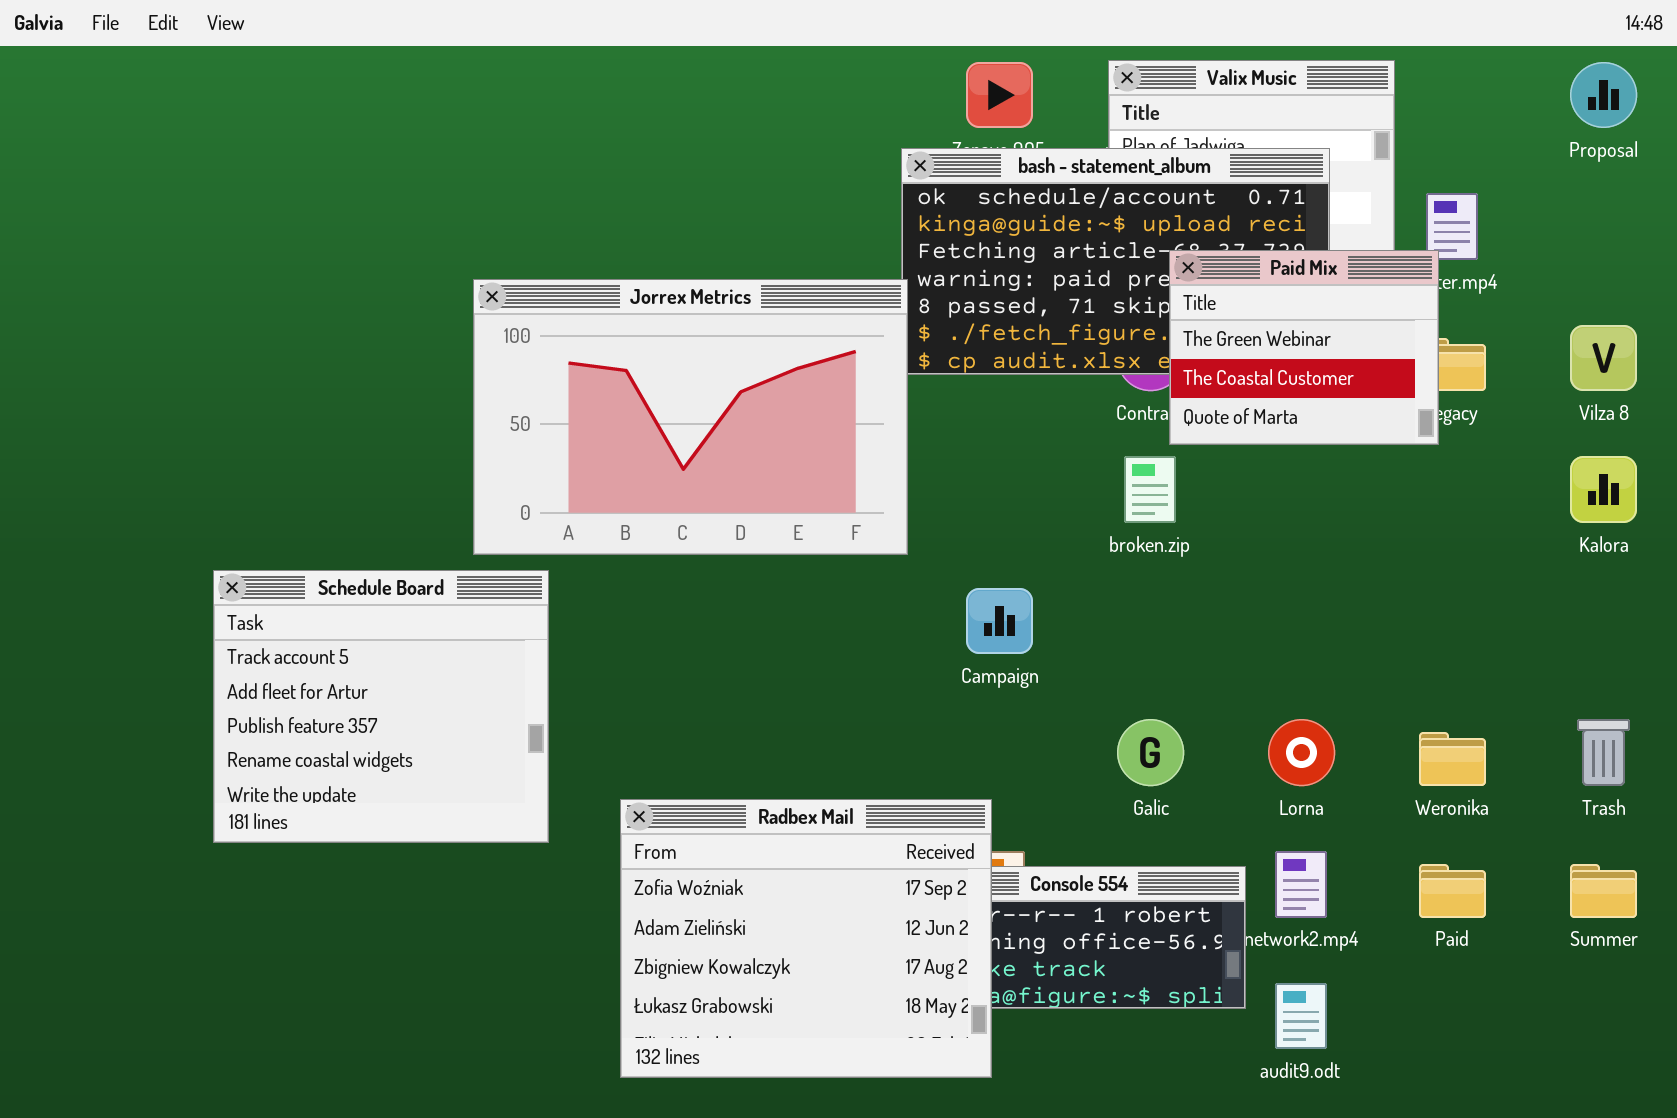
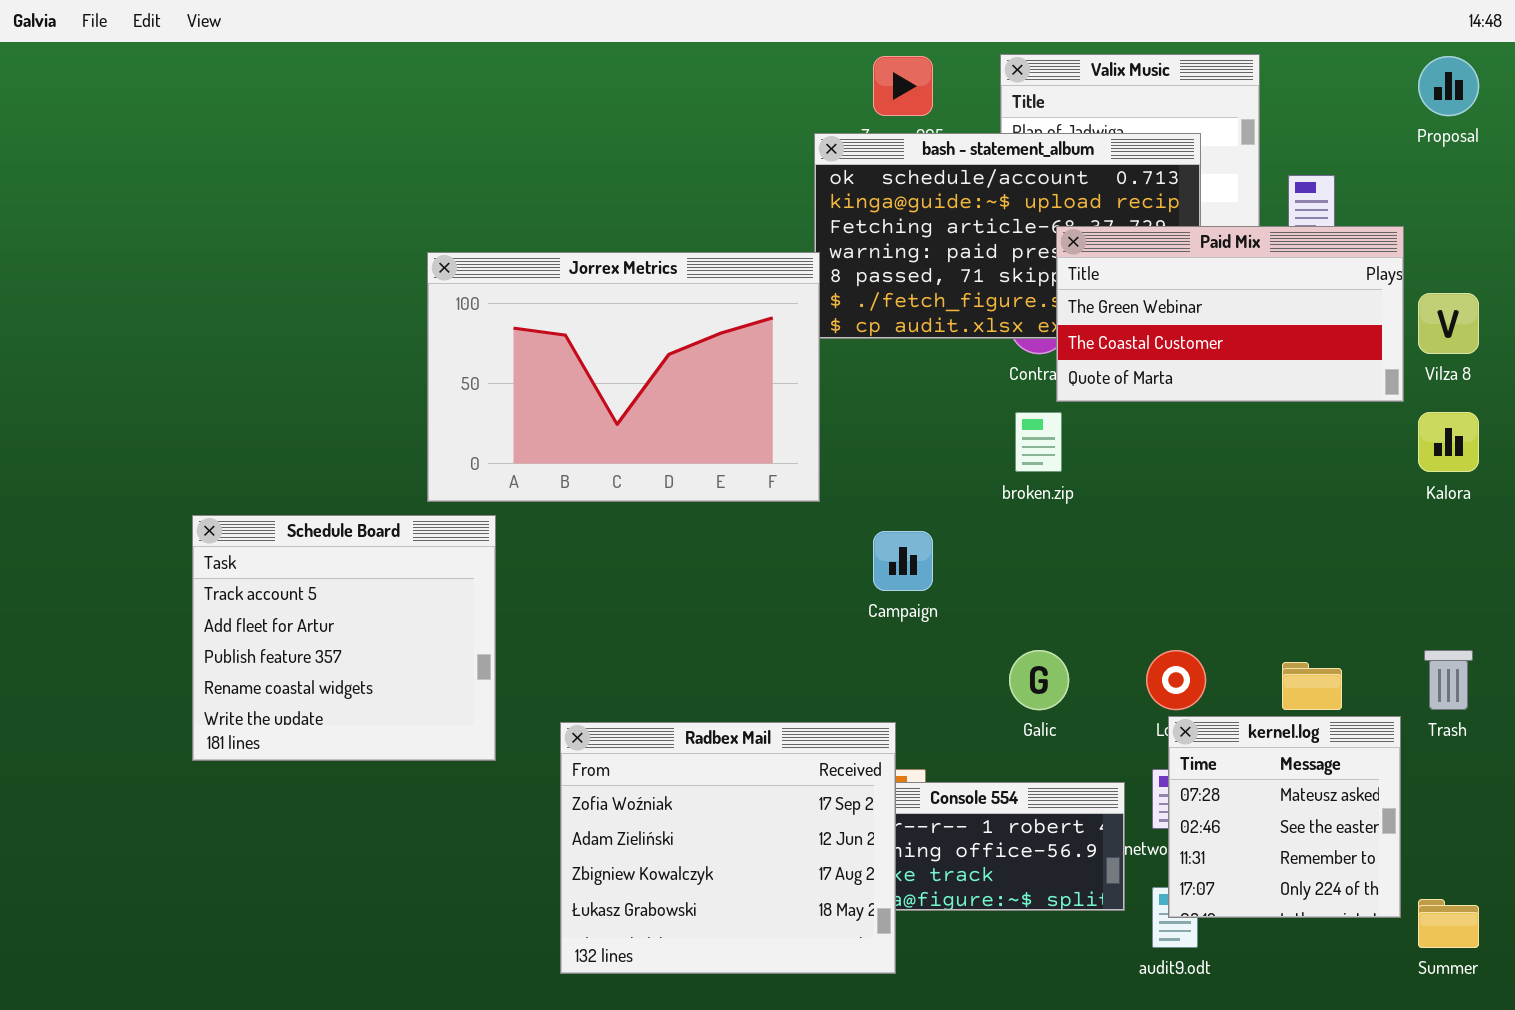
Paid Mix: [1169,250,1439,445] -> [1056,226,1404,402], resized
kernel.log: none -> [1168,716,1401,918], opened
Summer: [1570,864,1637,918] -> [1418,899,1479,948], moved

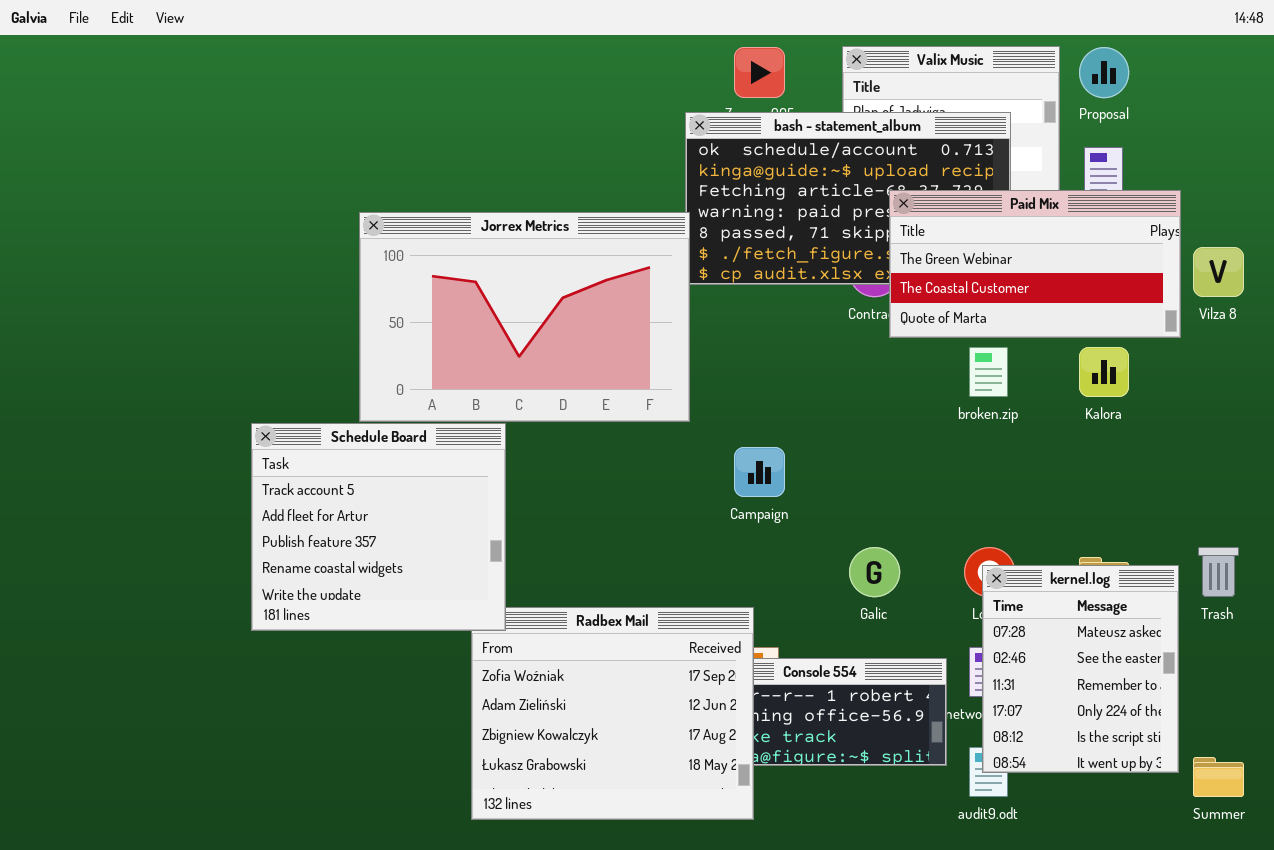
Proposal: [1418,56,1479,116] -> [1079,47,1129,98], moved
broken.zip: [1015,412,1062,472] -> [969,347,1008,397], moved
Kalora: [1418,412,1479,472] -> [1079,347,1129,397], moved
Schedule Board: [192,515,496,761] -> [251,423,506,631], moved
kernel.log: [1168,716,1401,918] -> [982,565,1179,773], resized

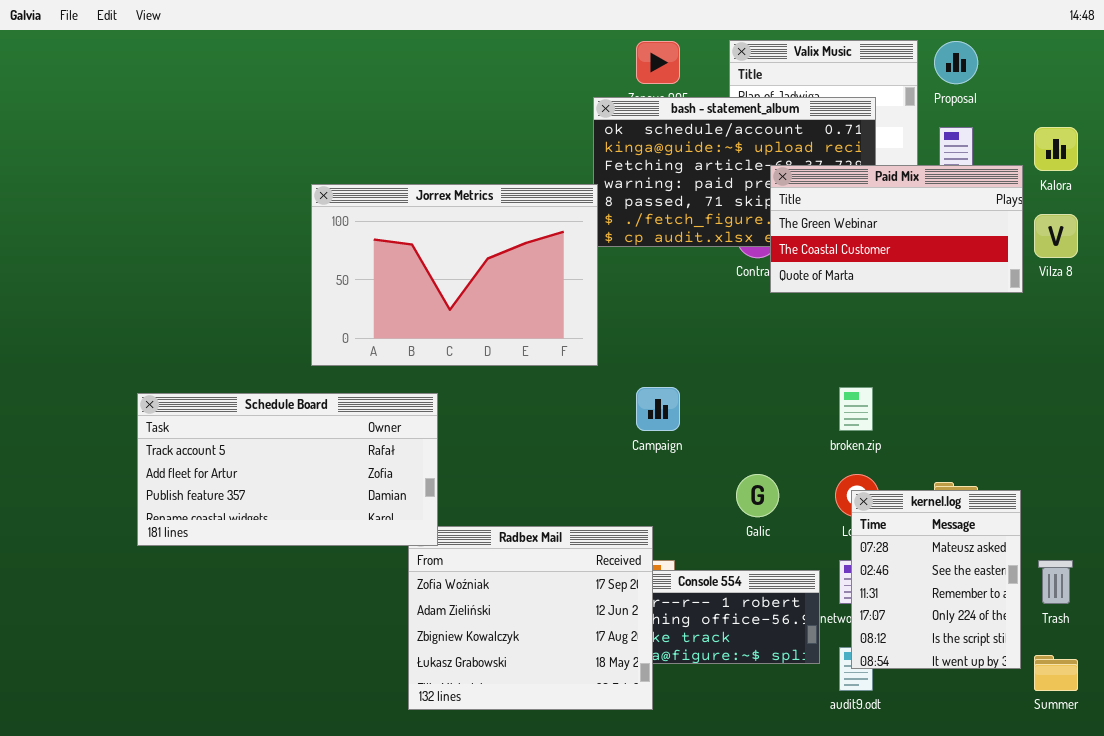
broken.zip: [969,347,1008,397] -> [839,387,873,431], moved
Kalora: [1079,347,1129,397] -> [1034,127,1078,171], moved
Schedule Board: [251,423,506,631] -> [137,393,438,546], resized
Trash: [1198,547,1239,597] -> [1038,560,1073,604], moved

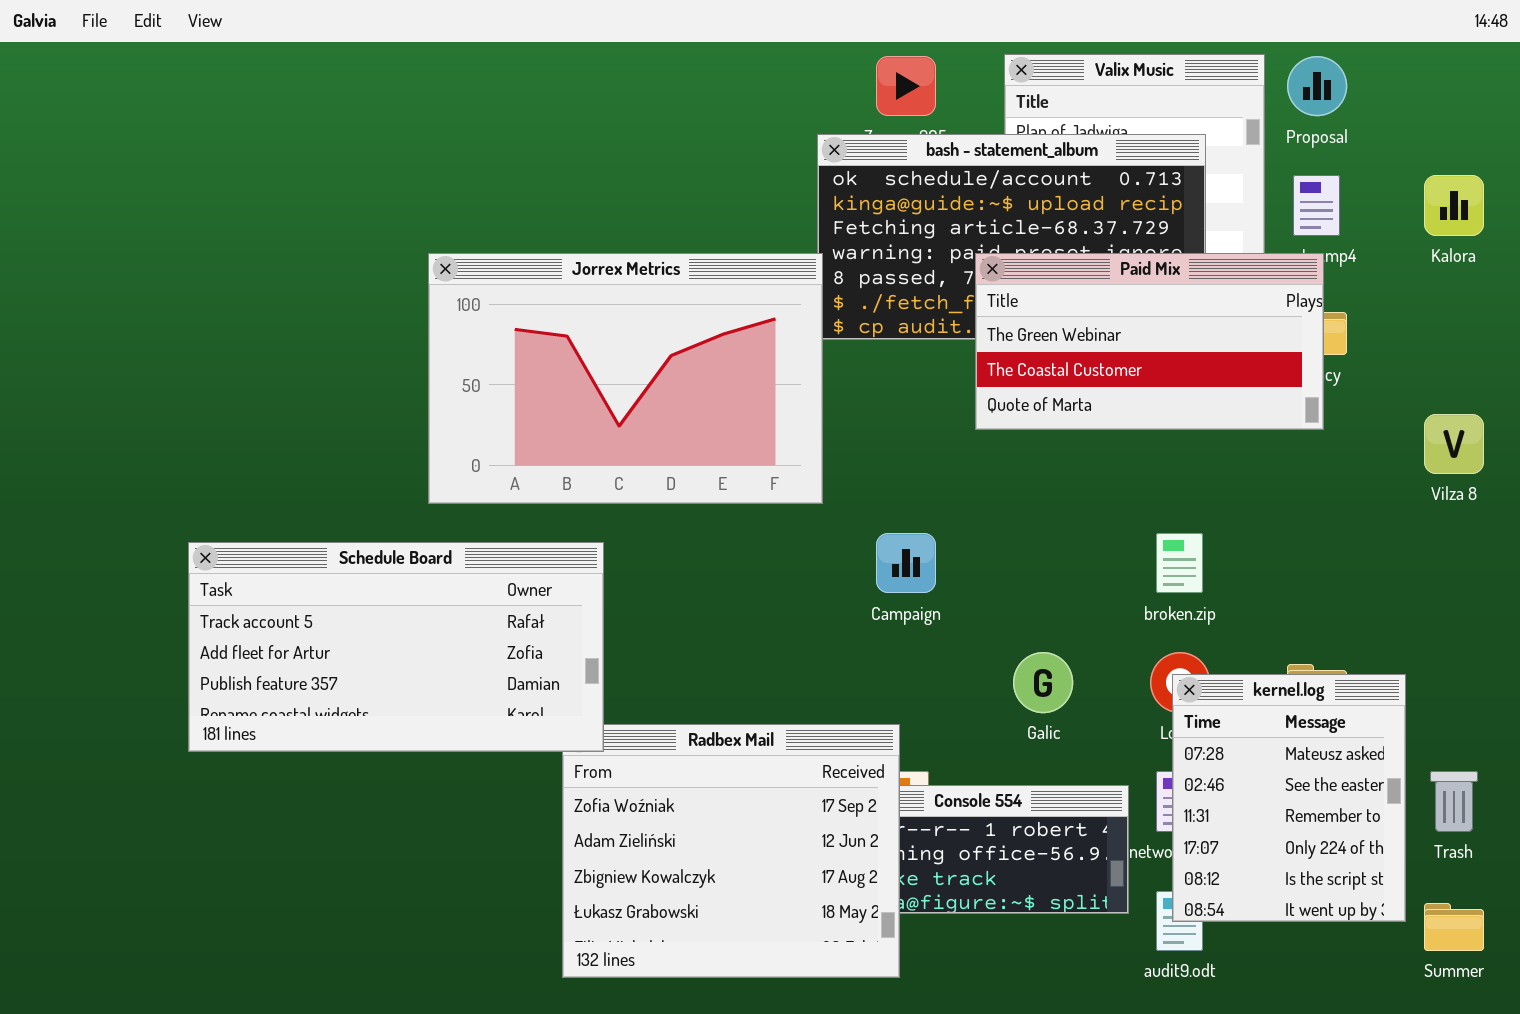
Paid Mix: [770,165,1023,293] -> [975,253,1324,430], moved
Vilza 8: [1034,214,1078,258] -> [1424,414,1484,474], moved

